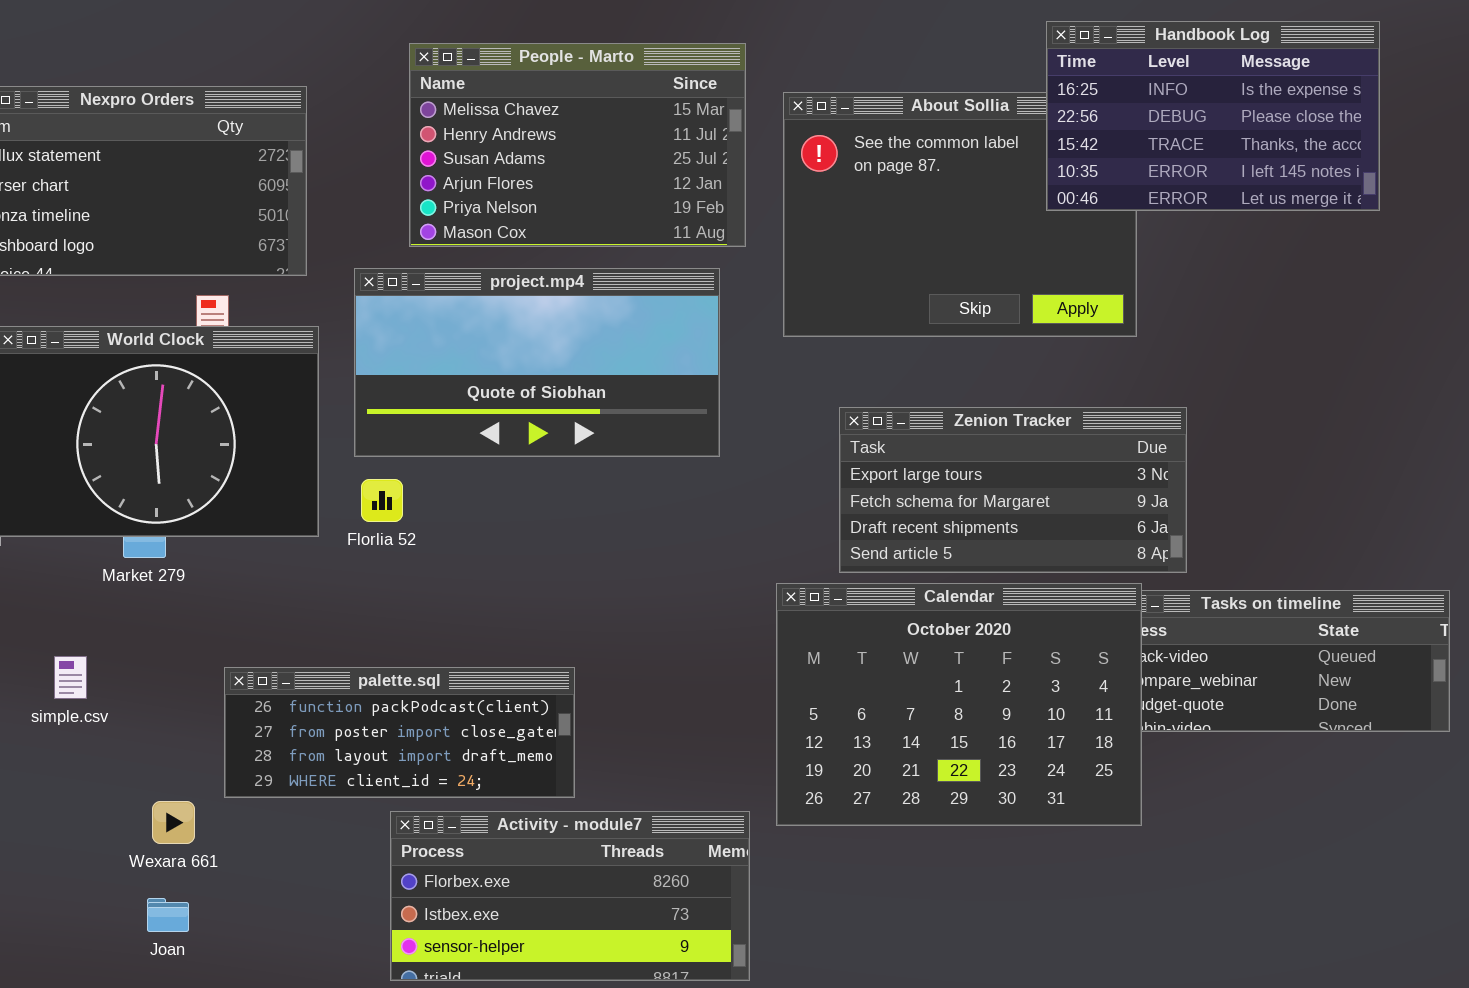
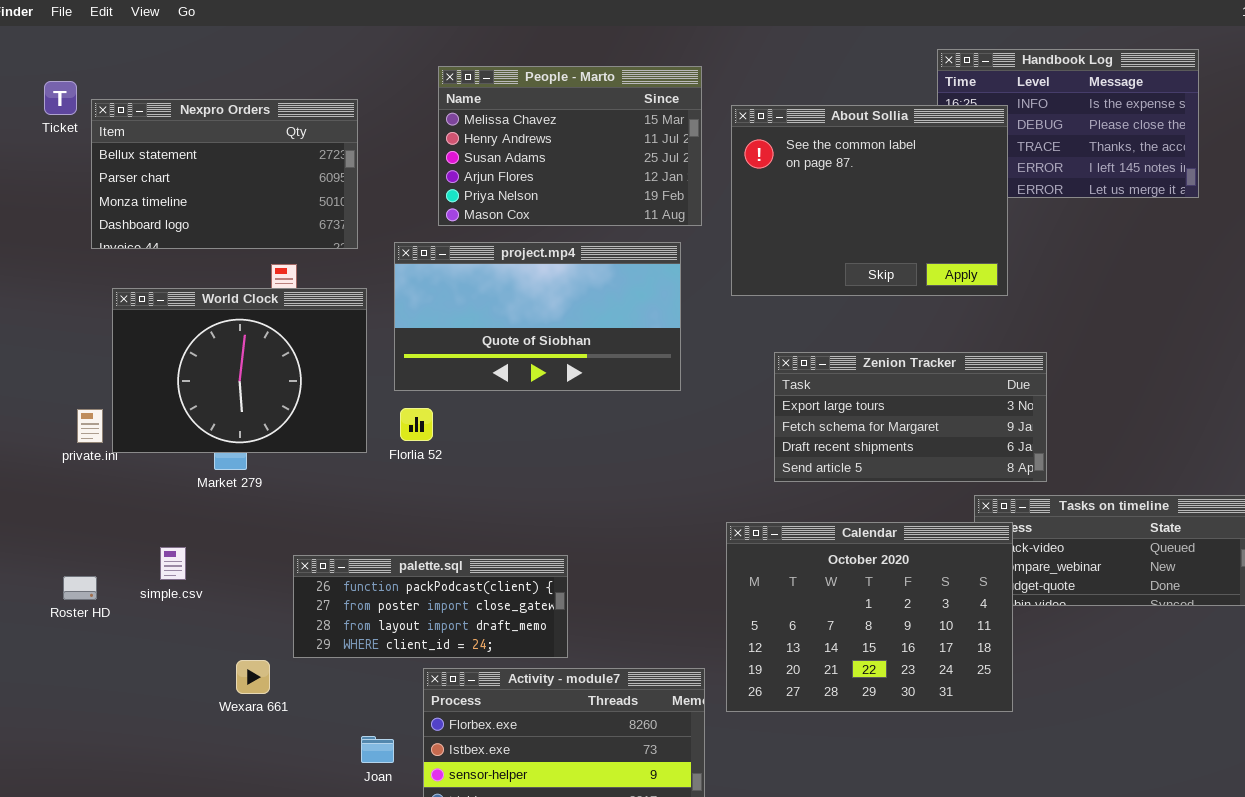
About Sollia: [783,92,1137,337] -> [731,105,1008,296], raised
Calendar: [776,583,1142,826] -> [726,522,1013,712], moved
Joan: [147,898,189,932] -> [361,736,394,763], moved

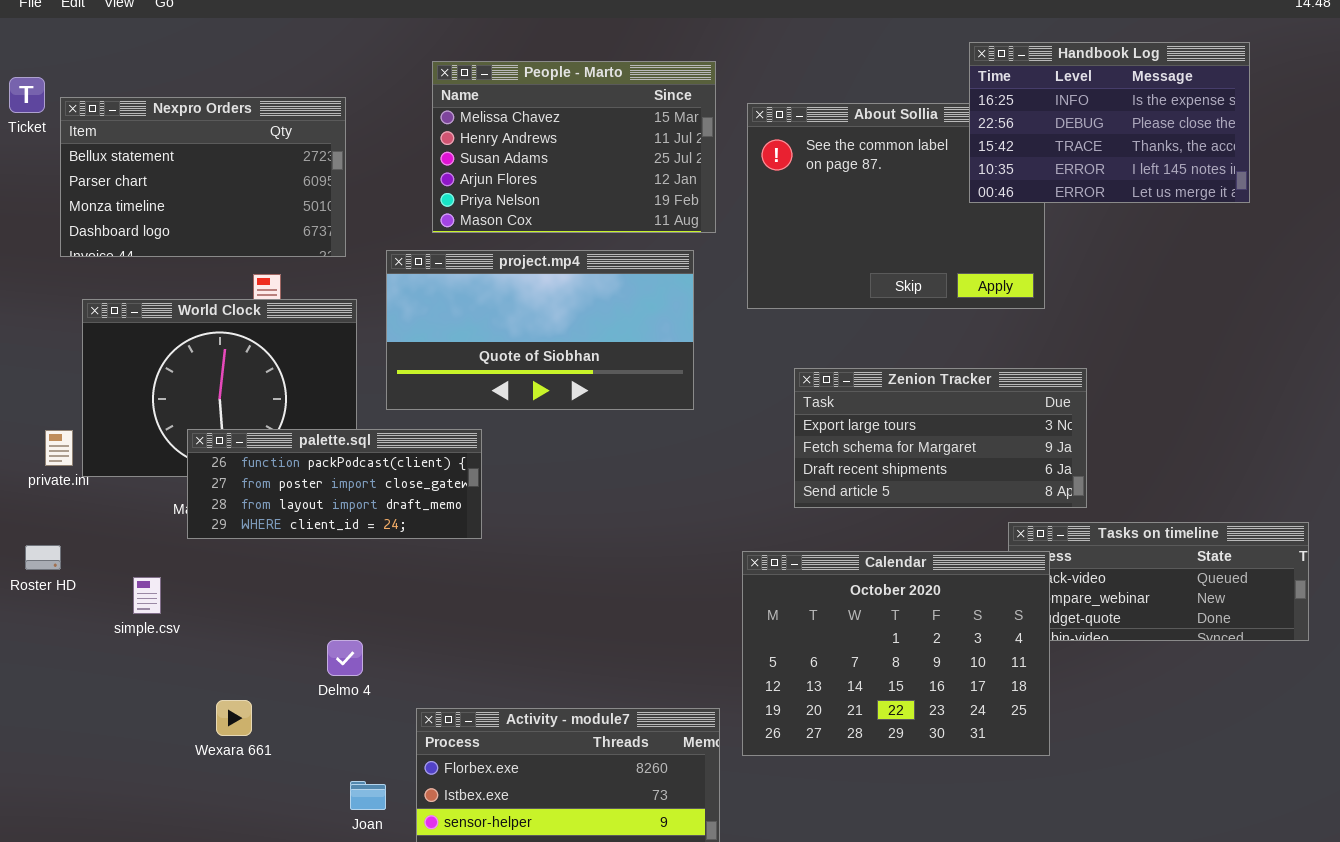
Handbook Log: [937,49,1199,198] -> [969,42,1250,203], raised
palette.sql: [293,555,568,658] -> [187,429,482,539], moved
Roster HD: [63,576,97,600] -> [25,545,61,570], moved

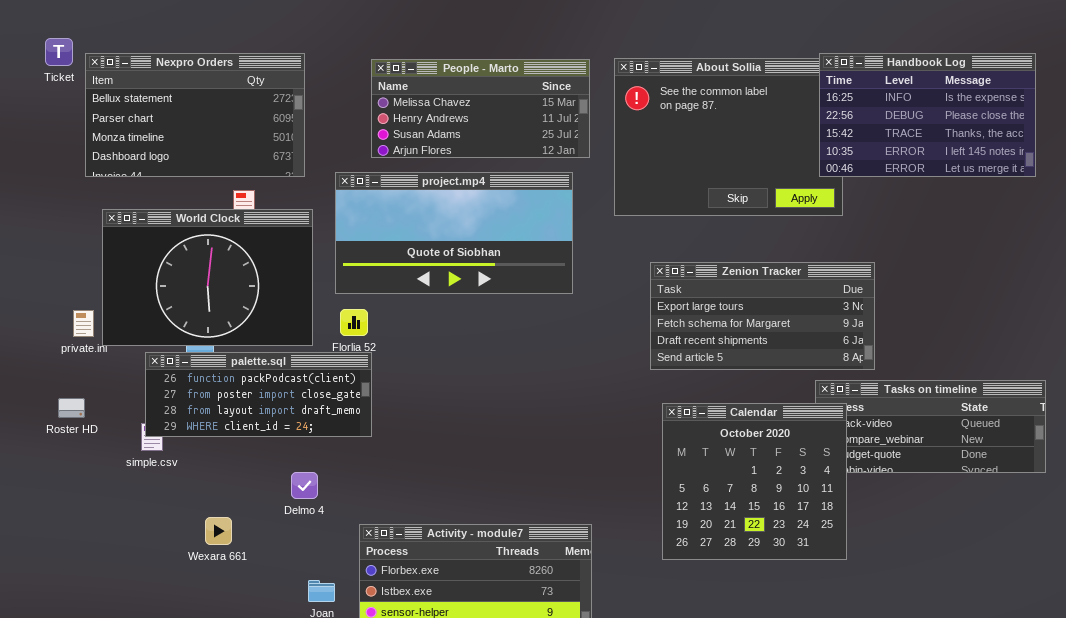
Handbook Log: [969,42,1250,203] -> [819,53,1036,177], moved
People - Marto: [432,61,716,233] -> [371,59,590,158], resized
palette.sql: [187,429,482,539] -> [145,352,372,437], moved
Calendar: [742,551,1050,756] -> [662,403,847,560], resized

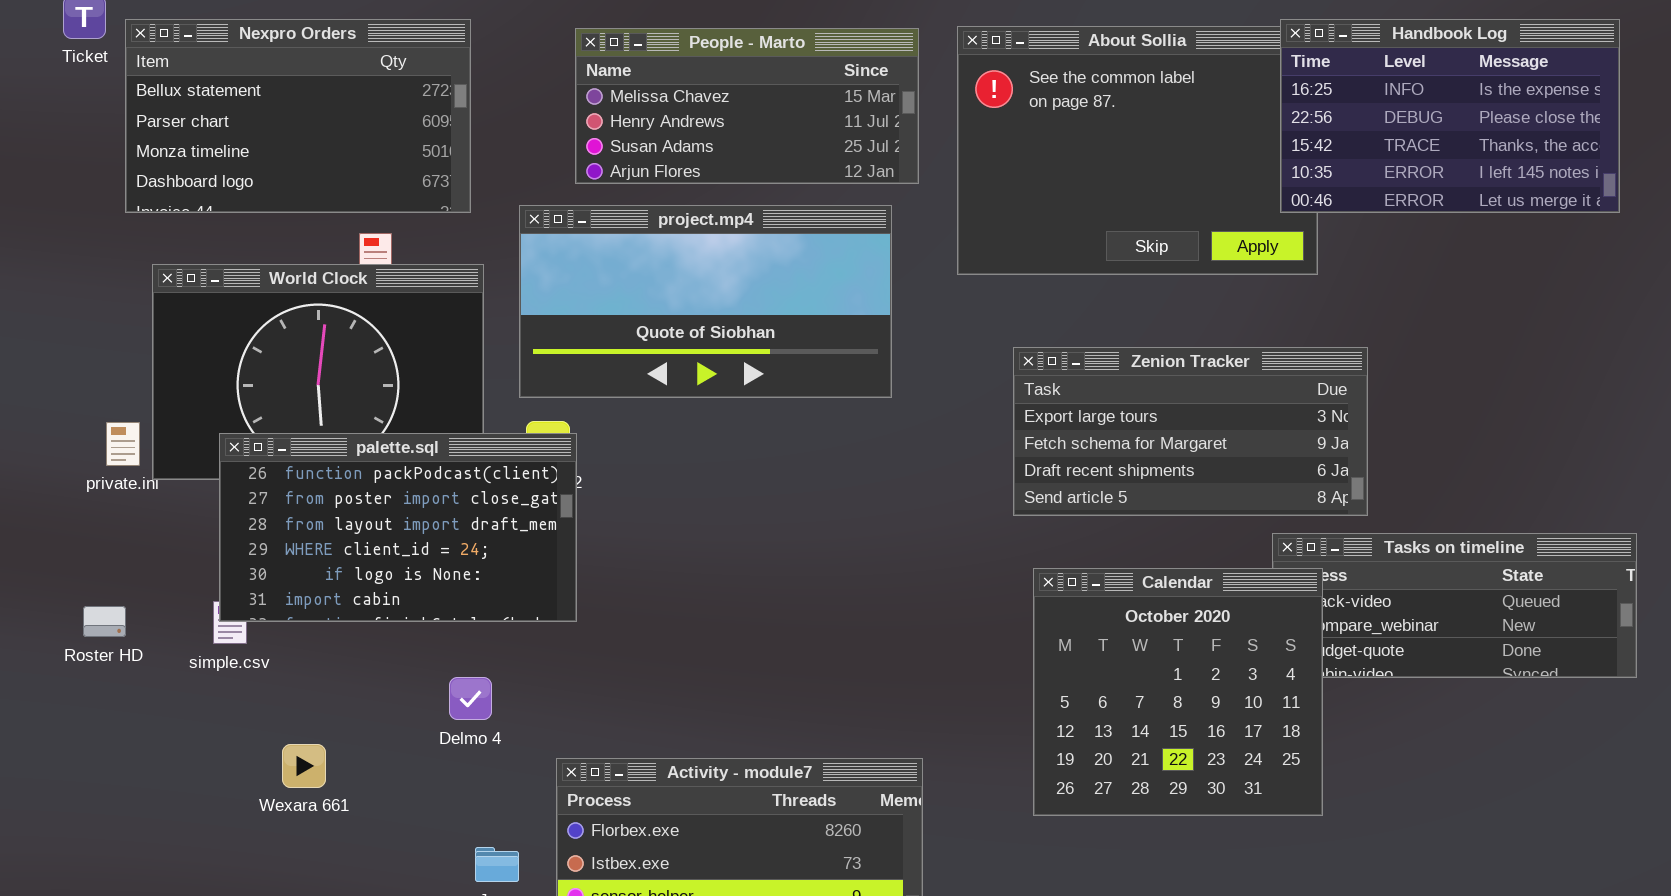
palette.sql: [145,352,372,437] -> [219,433,577,622], resized
Roster HD: [58,398,85,418] -> [83,606,126,637], moved
Wexara 661: [205,517,232,545] -> [282,744,326,788], moved

